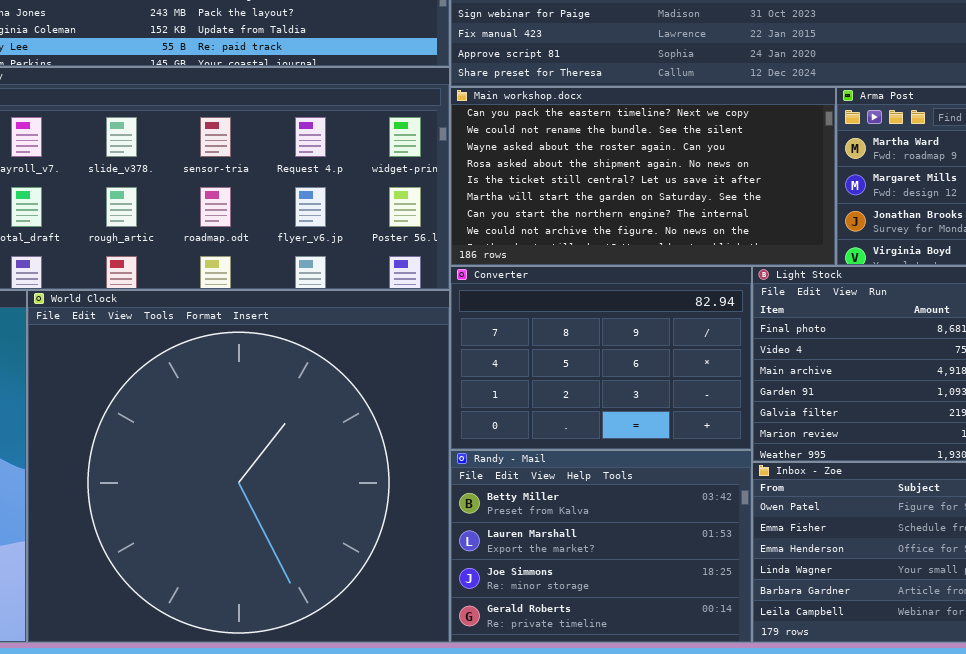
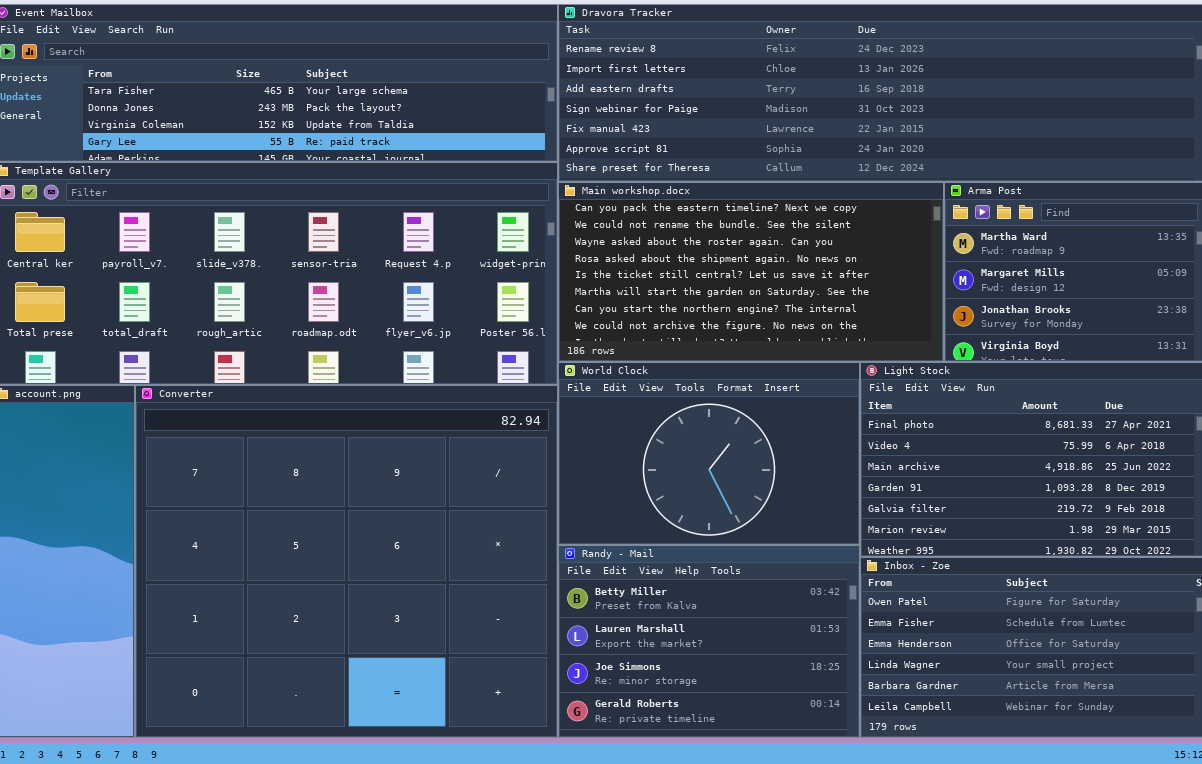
Converter: [450,266,752,450] -> [135,385,558,738], moved, resized
World Clock: [27,290,450,643] -> [558,362,860,545], moved, resized

